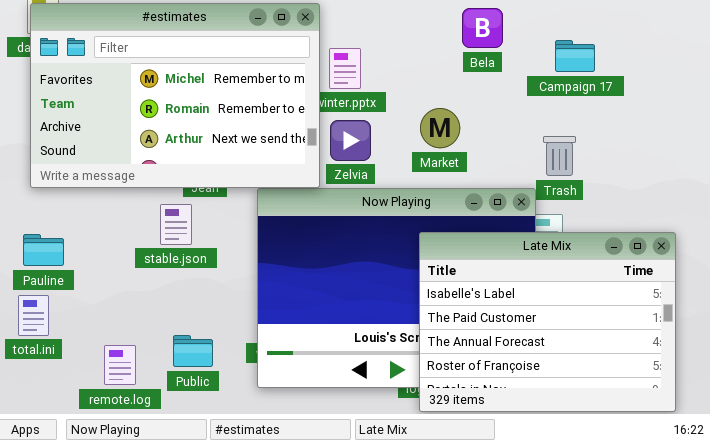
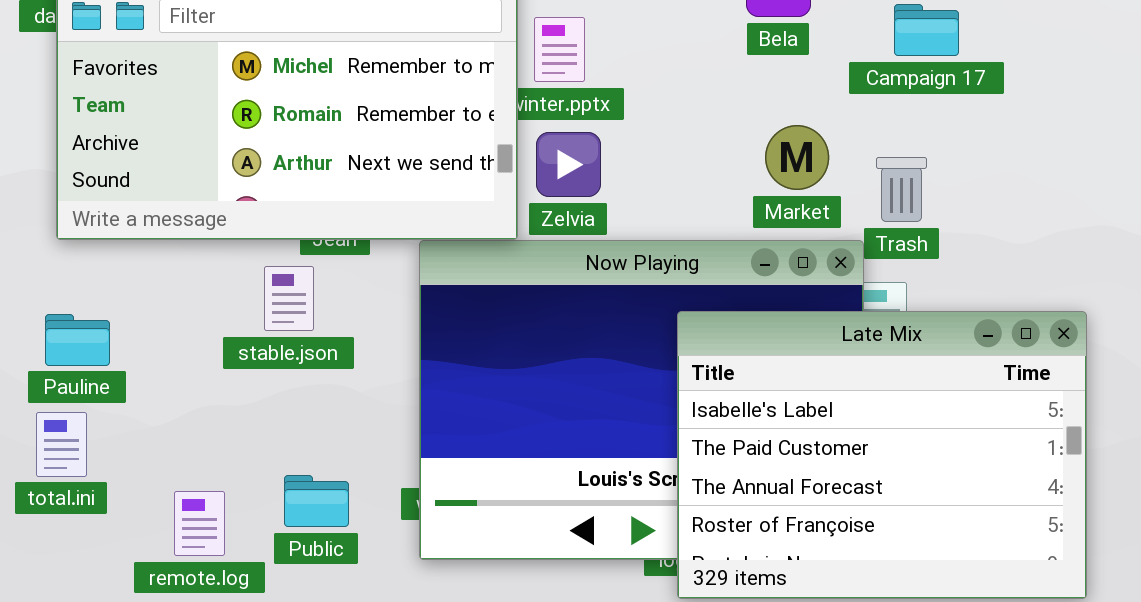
Market: [420,108,460,148] -> [765,125,829,190], moved

